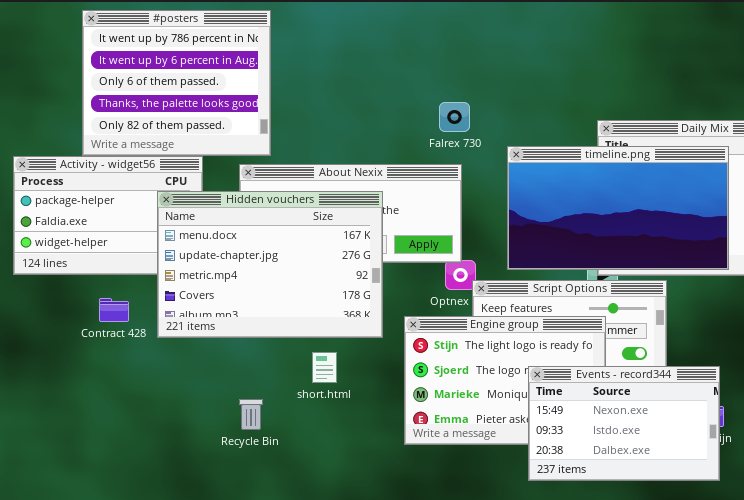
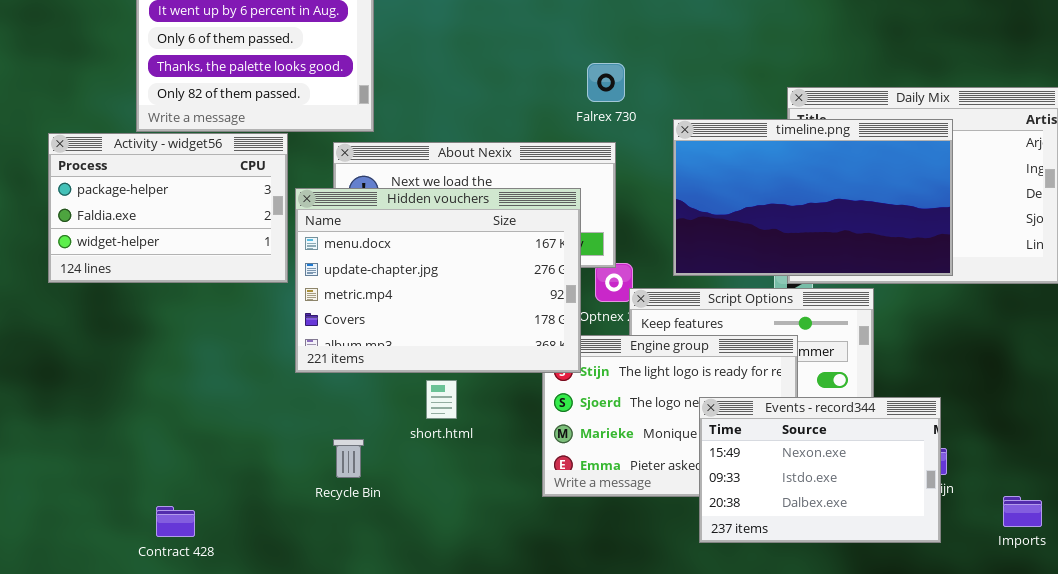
Hidden vouchers: [157,191,383,338] -> [295,188,581,373], moved
Contract 428: [99,298,129,322] -> [156,506,195,537], moved

